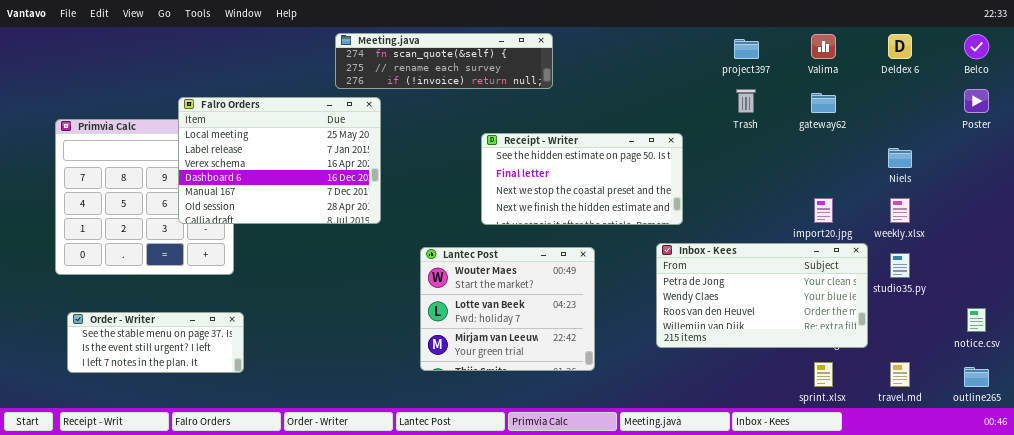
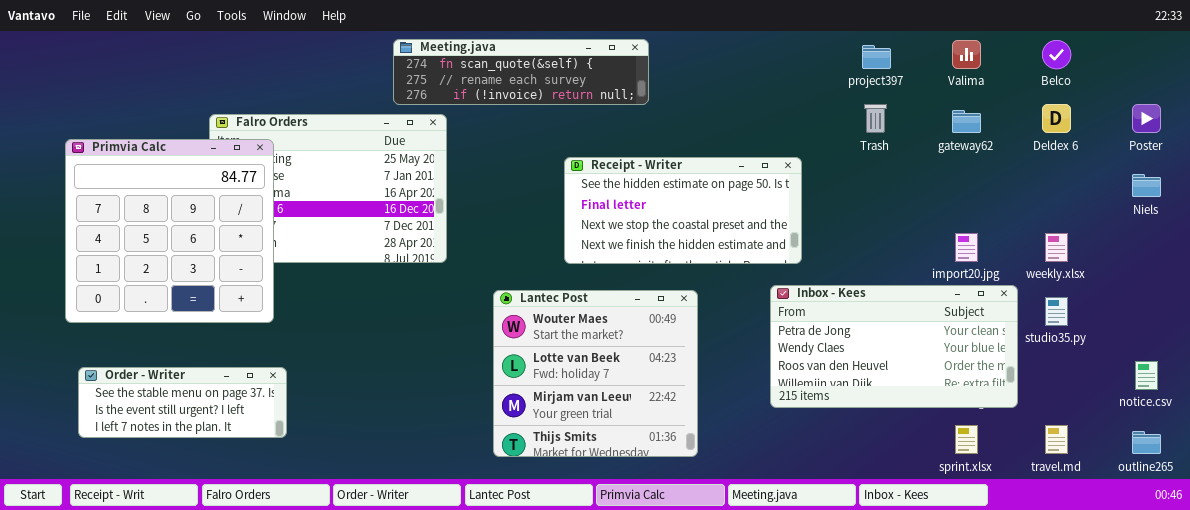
Deldex 6: [888,34,912,59] -> [1042,104,1071,133], moved
Belco: [964,34,989,59] -> [1042,40,1071,69], moved
Primvia Calc: [55,119,234,275] -> [65,139,274,323], raised
Niels: [888,148,912,168] -> [1132,174,1161,197], moved
Lantec Post: [420,247,595,371] -> [493,290,698,457], resized

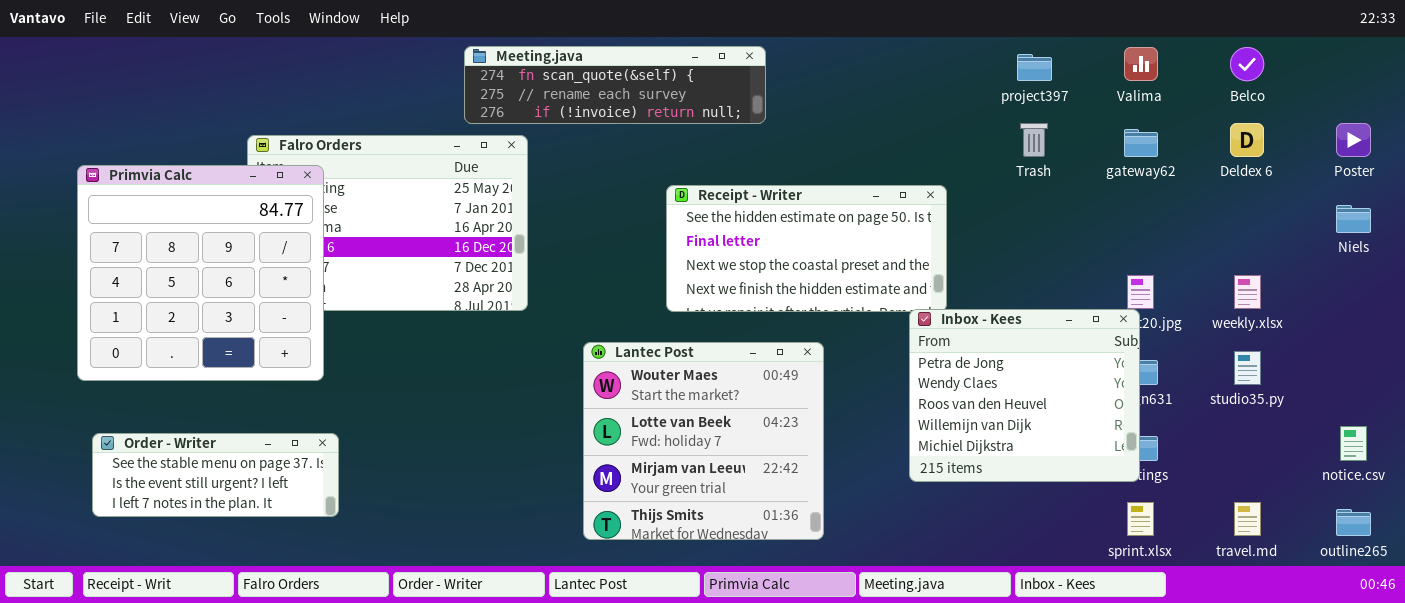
Inbox - Kees: [770,285,1018,408] -> [909,309,1140,482], resized

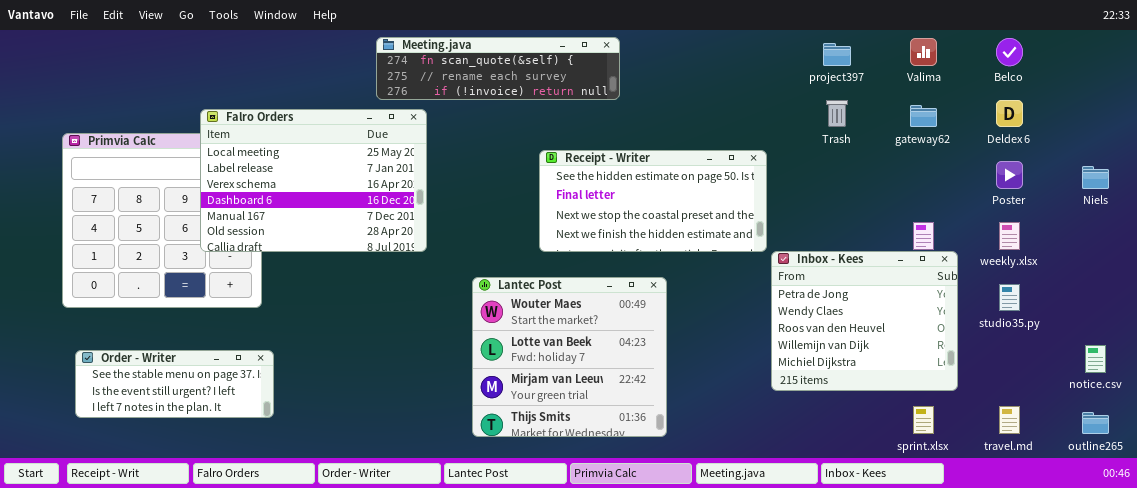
Poster: [1336,123,1371,157] -> [996,161,1023,189], moved
Falro Orders: [247,135,528,311] -> [200,109,427,252], raised
Inbox - Kees: [909,309,1140,482] -> [771,251,958,391], moved

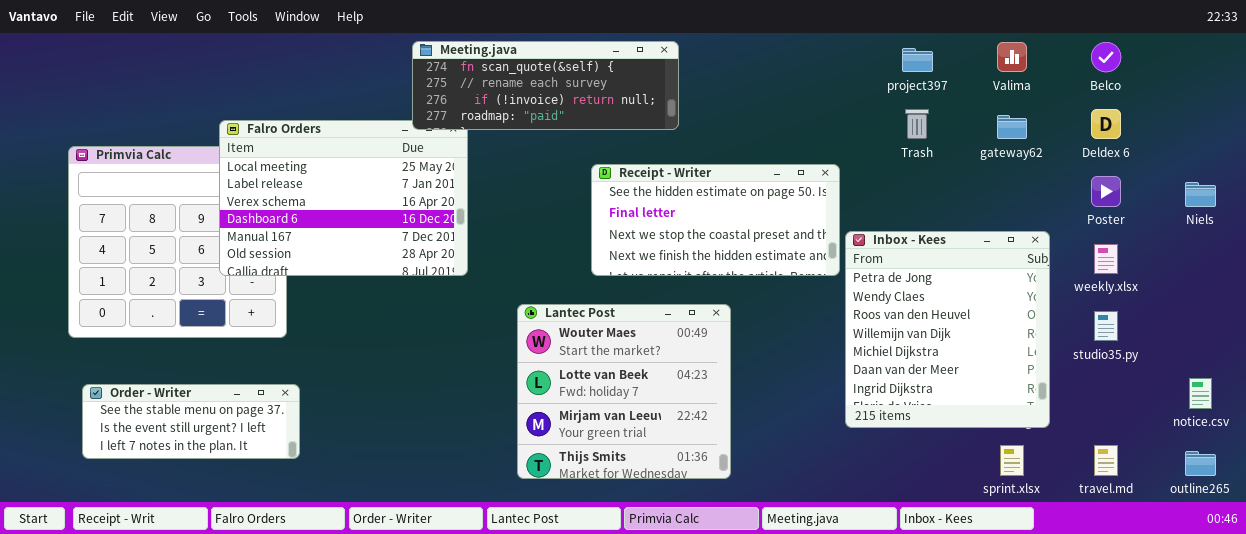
Meeting.java: [376,37,620,100] -> [412,41,679,130], resized
Inbox - Kees: [771,251,958,391] -> [845,231,1050,428], resized

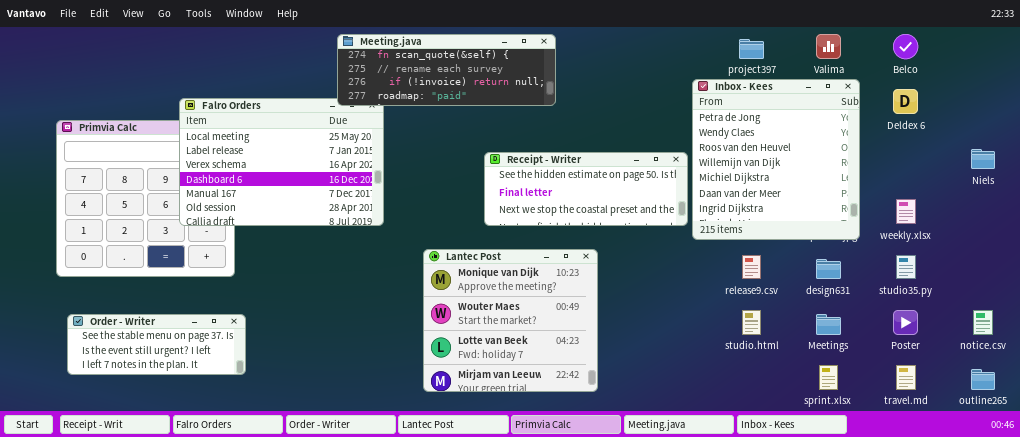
Receipt - Writer: [591,164,840,276] -> [484,152,688,226], resized
Poster: [1091,176,1121,207] -> [893,310,918,335], moved
Inbox - Kees: [845,231,1050,428] -> [692,79,860,240], moved
Lantec Post: [517,304,731,479] -> [423,249,598,392], scrolled up 1 row

